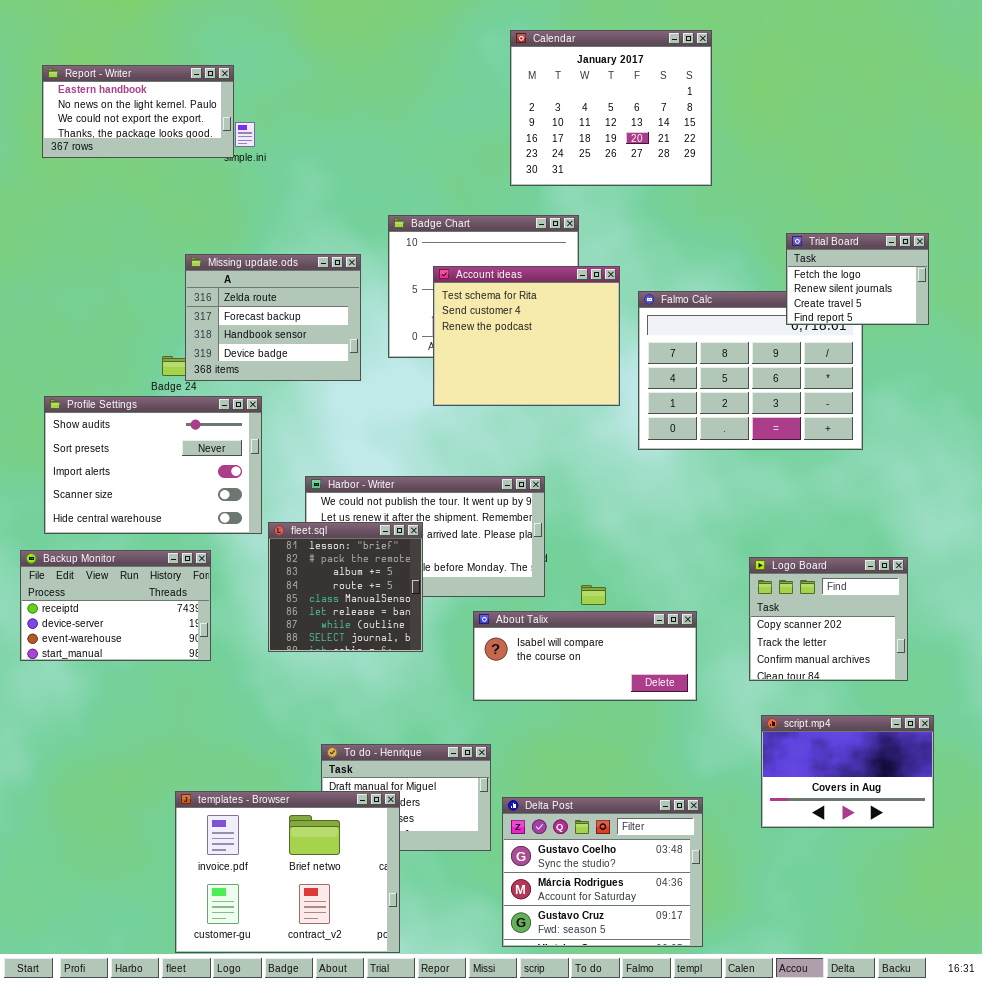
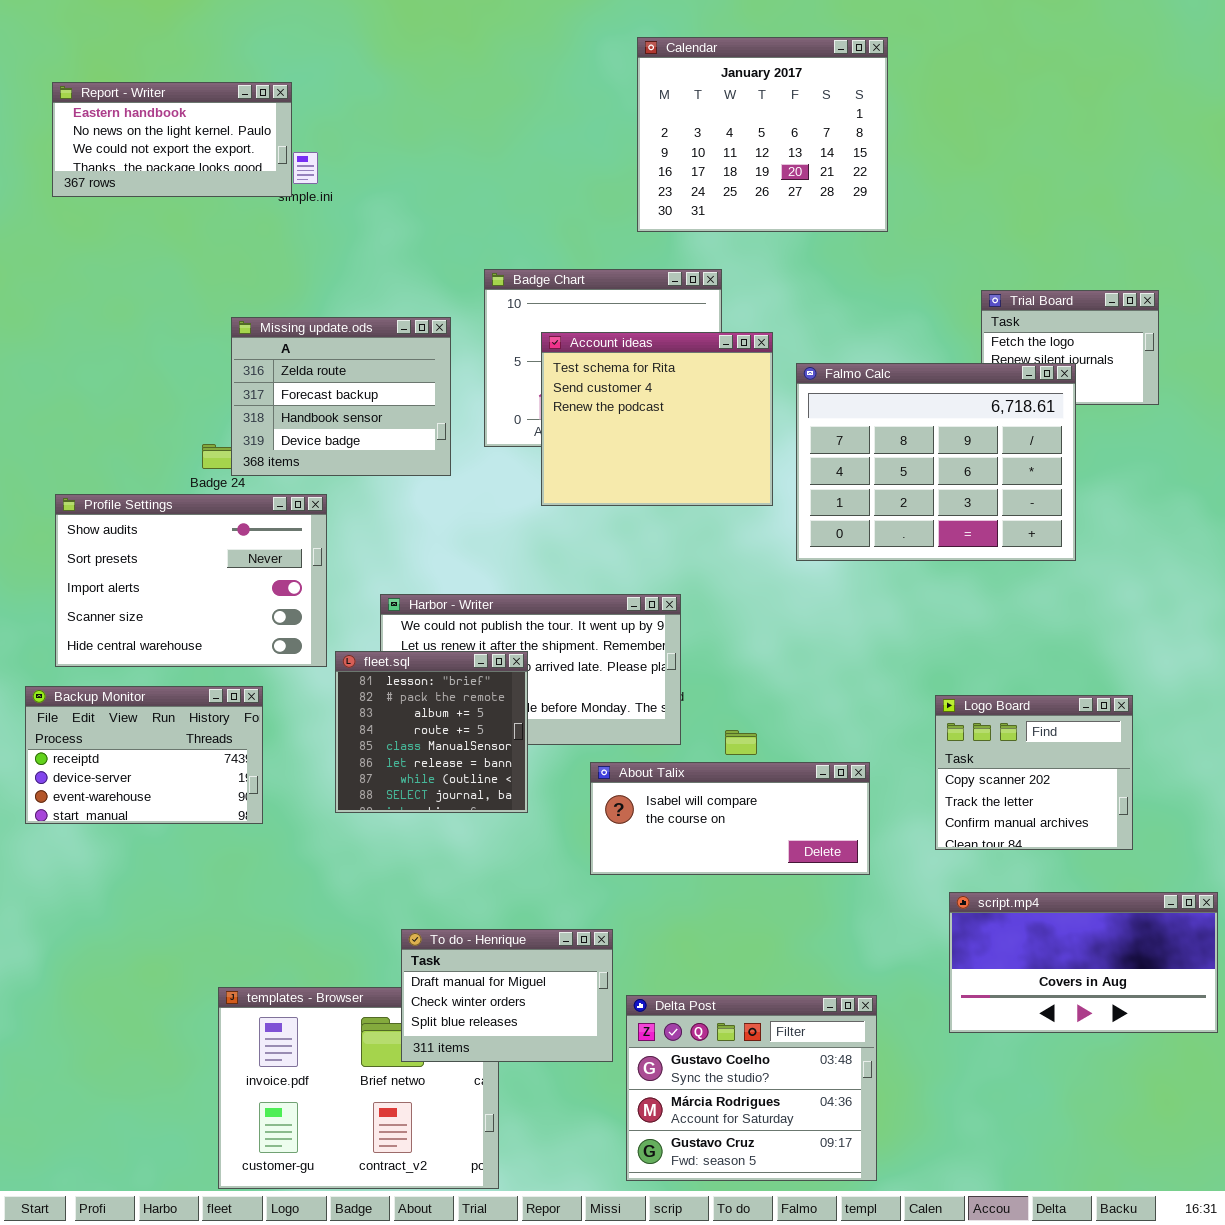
Falmo Calc: [638,291,863,450] -> [796,363,1076,561], raised
script.mp4: [761,715,934,828] -> [949,892,1218,1033], resized
To do - Henrique: [321,744,491,851] -> [401,929,613,1062], raised

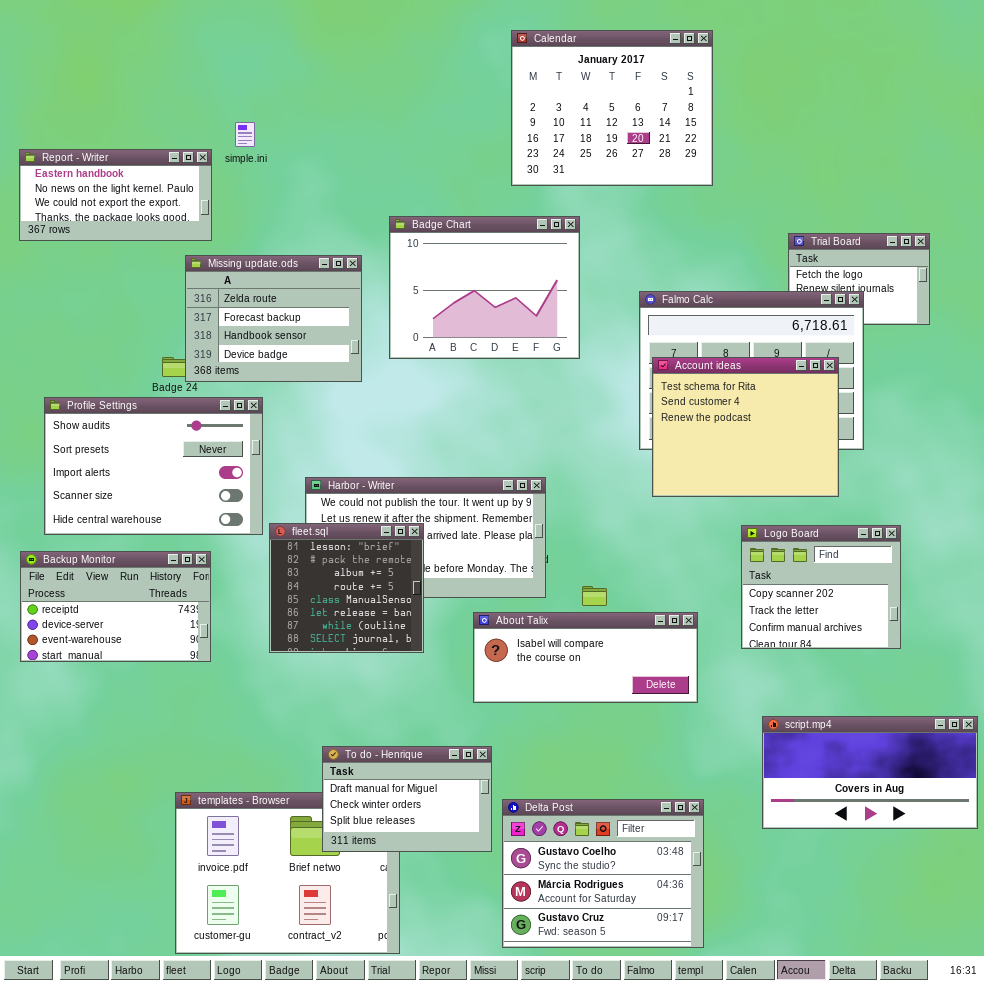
Report - Writer: [52,82,292,197] -> [19,149,212,241], moved
Account ideas: [541,332,773,506] -> [652,357,839,497], moved
Logo Board: [935,695,1133,850] -> [741,525,901,649], moved

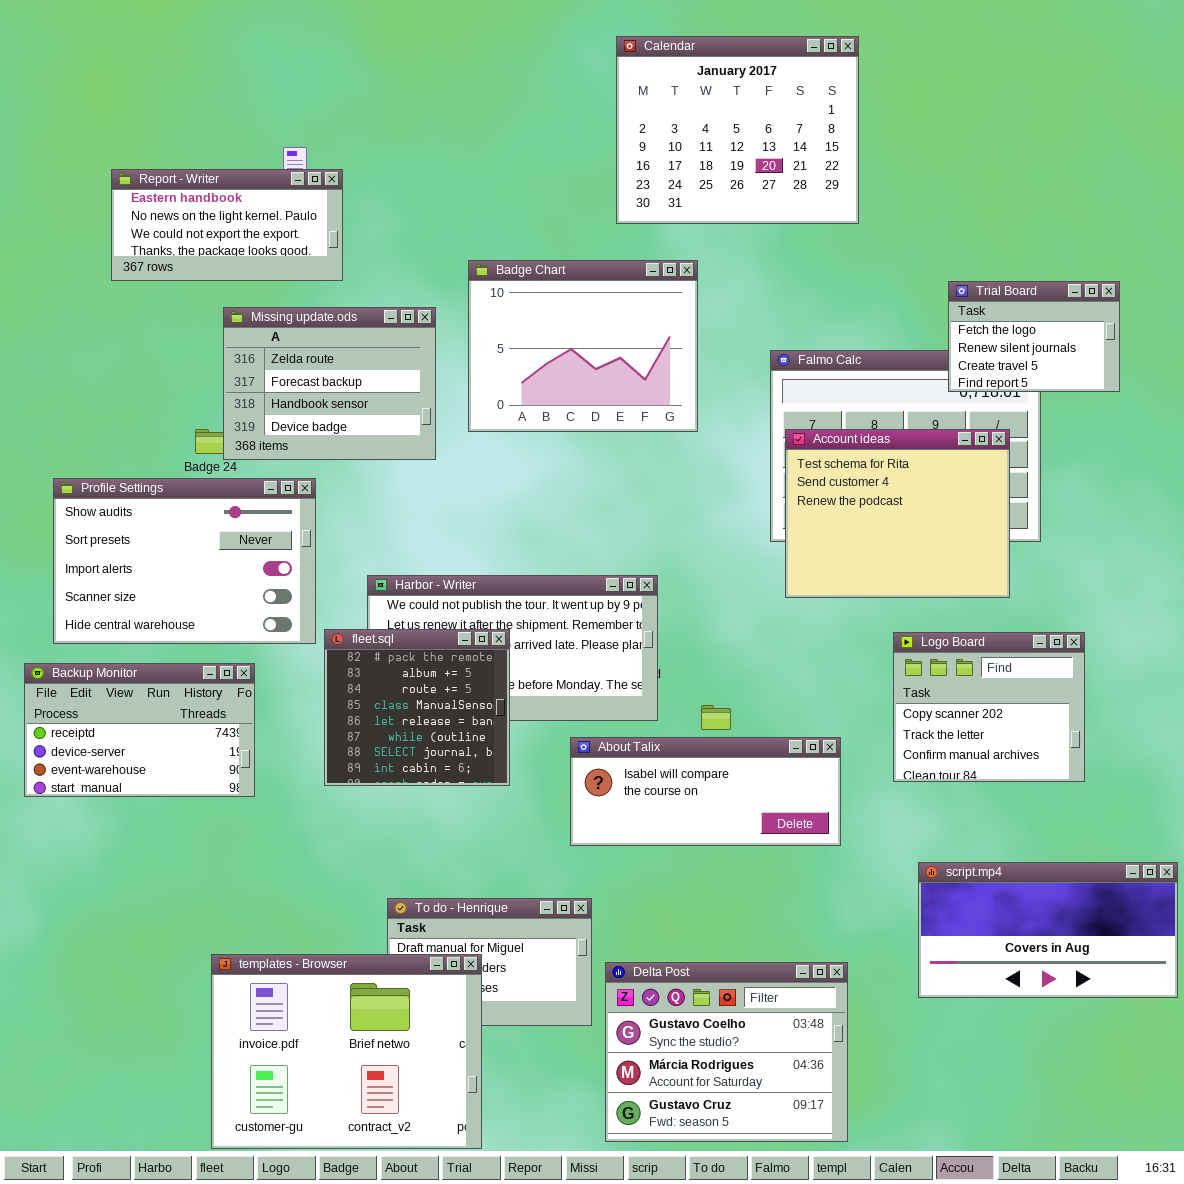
Report - Writer: [19,149,212,241] -> [111,169,343,281], moved
Trial Board: [788,233,930,325] -> [948,281,1120,392], raised
fleet.sql: [269,523,424,653] -> [324,629,510,786], scrolled down 1 row
templates - Browser: [175,792,400,954] -> [211,954,482,1149], raised

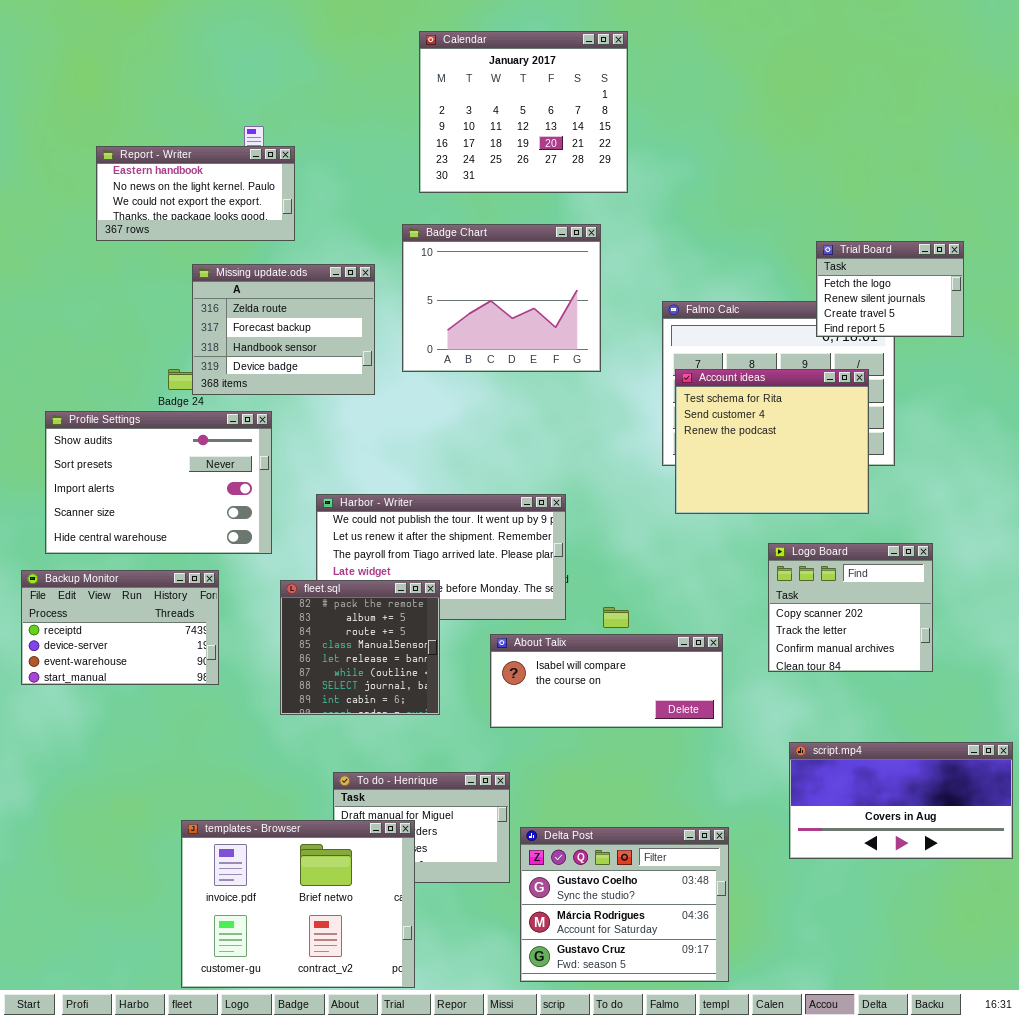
Calendar: [616,36,859,224] -> [419,31,628,193], moved
fleet.sql: [324,629,510,786] -> [280,580,440,715], moved

